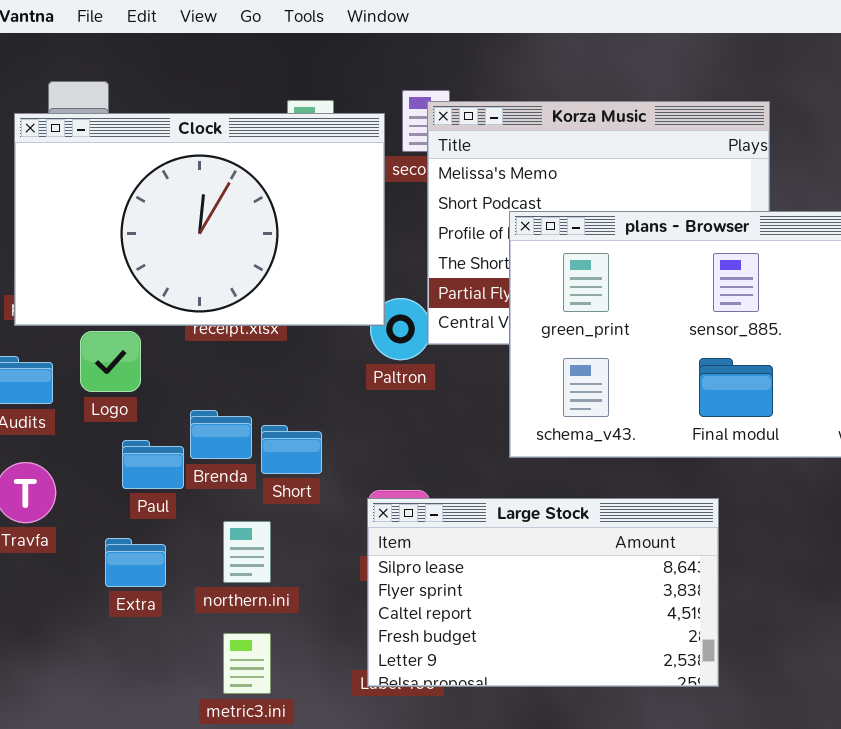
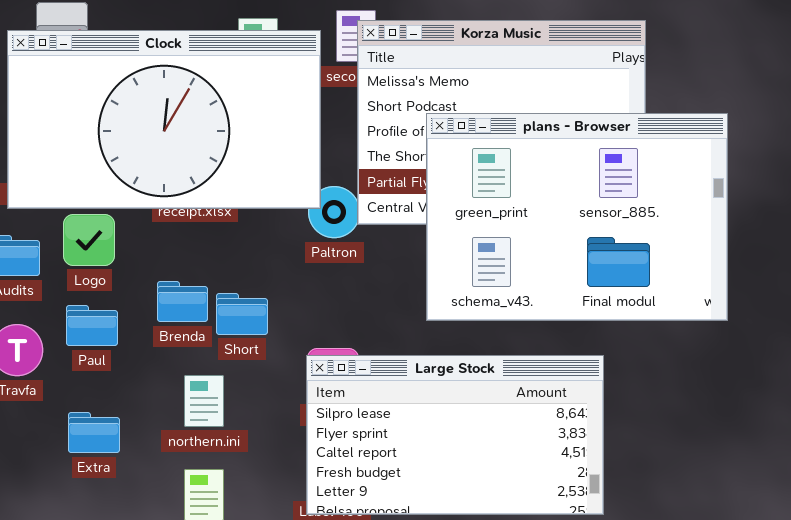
Paul: [122,440,184,489] -> [66,305,118,346], moved
Extra: [105,538,166,587] -> [68,412,120,453], moved

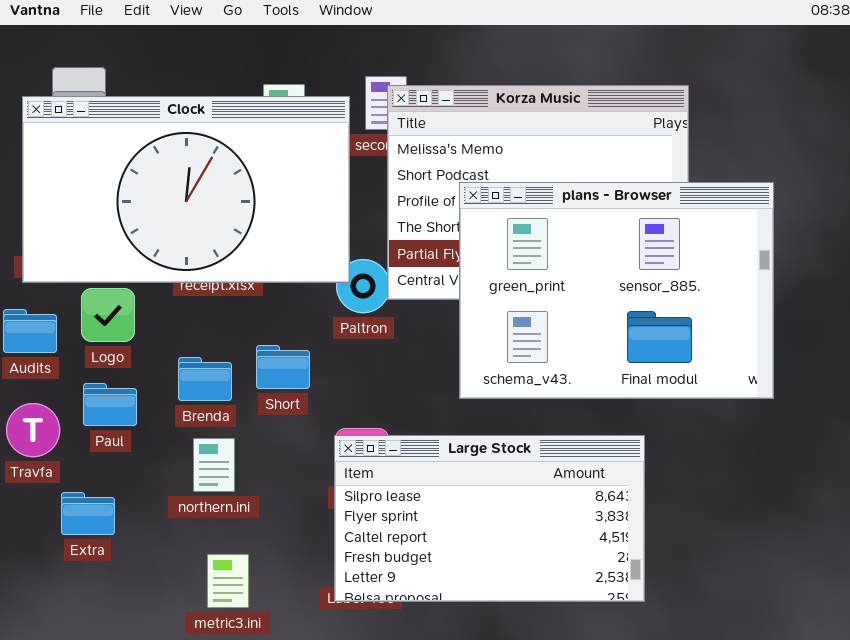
Short: [216,293,268,335] -> [256,345,310,389], moved
northern.ini: [184,375,224,427] -> [193,438,235,492], moved
Extra: [68,412,120,453] -> [61,492,115,535], moved

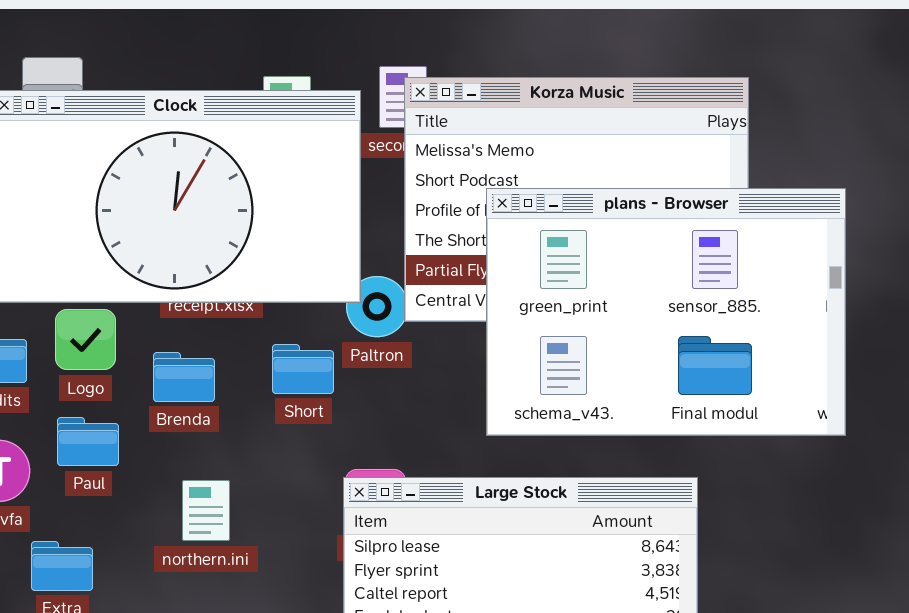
Short: [256,345,310,389] -> [272,344,334,394], moved
Brenda: [178,357,232,401] -> [153,352,215,402], moved

